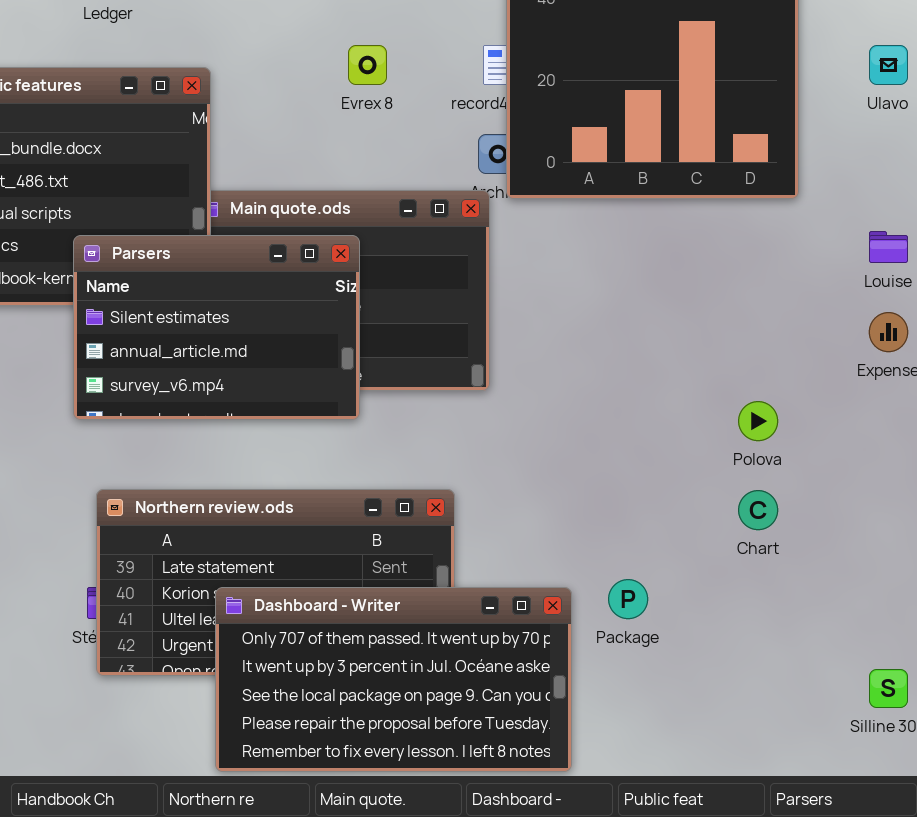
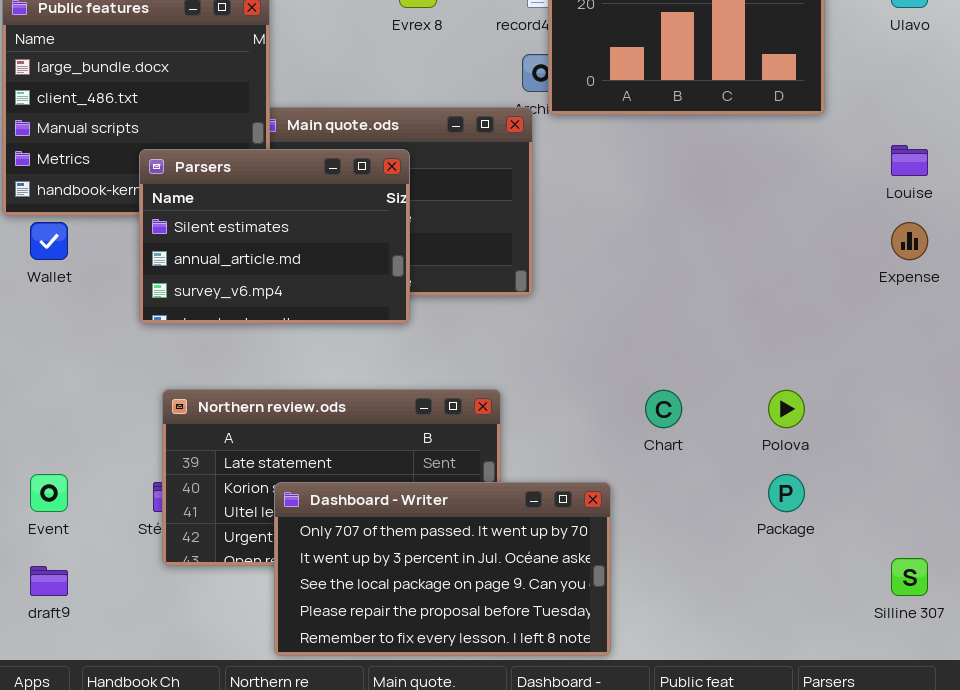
Polova: [738,401,778,441] -> [768,390,805,428], moved
Chart: [738,490,778,530] -> [645,390,682,428], moved
Package: [608,579,648,619] -> [768,474,805,512], moved

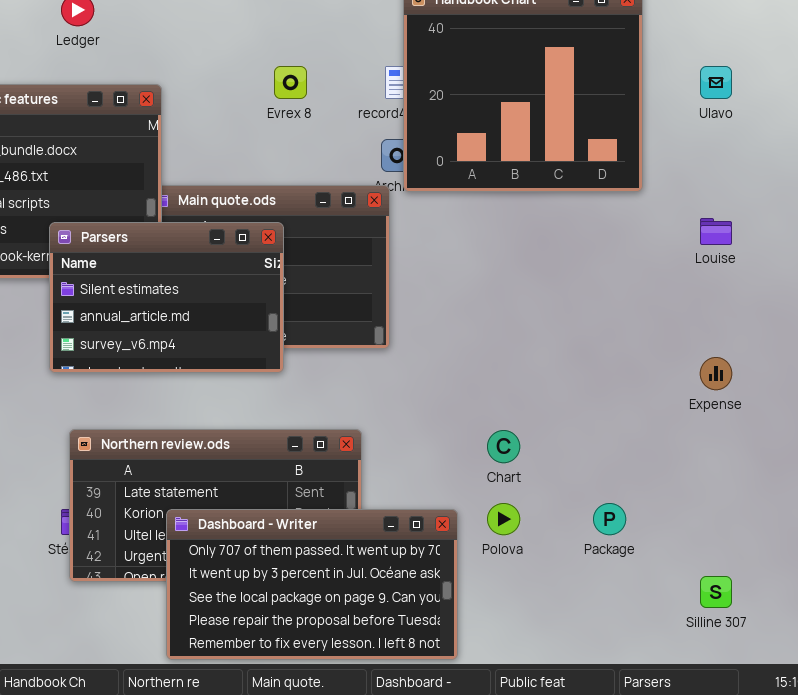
Expense: [891,222,928,260] -> [700,357,732,390], moved
Polova: [768,390,805,428] -> [487,503,520,535], moved

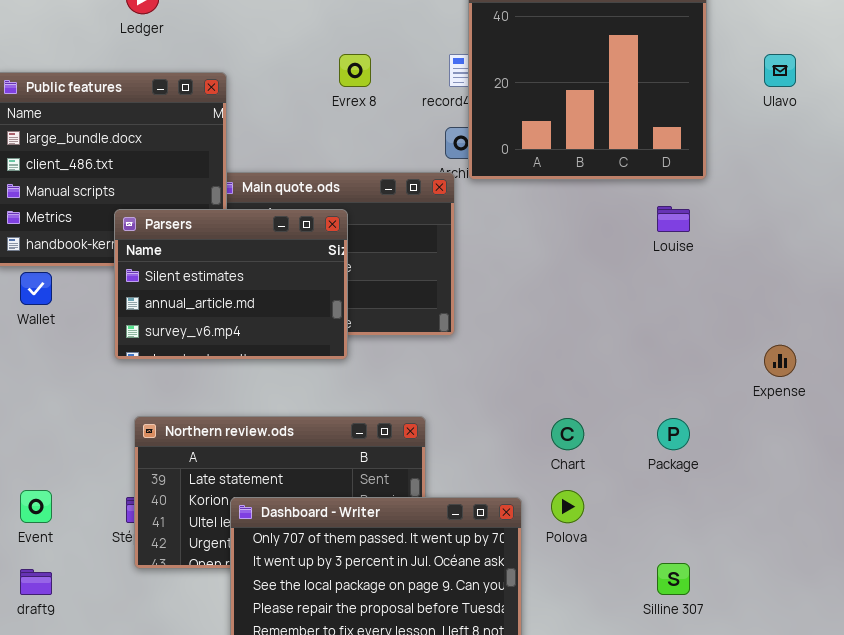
Louise: [700,218,732,245] -> [657,206,690,232], moved
Package: [593,503,626,535] -> [657,418,690,450], moved
Silline 307: [700,576,732,608] -> [657,563,690,595], moved

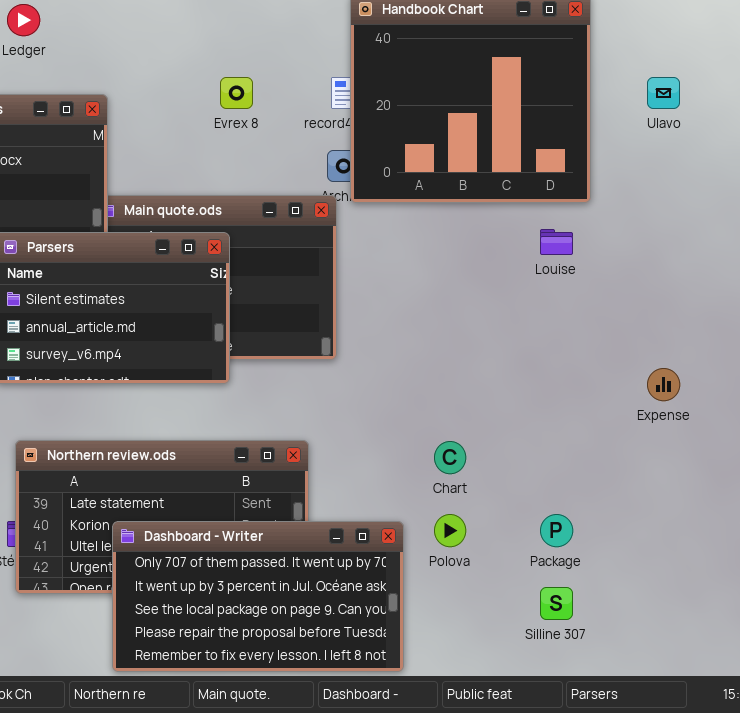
Package: [657,418,690,450] -> [540,514,573,547], moved

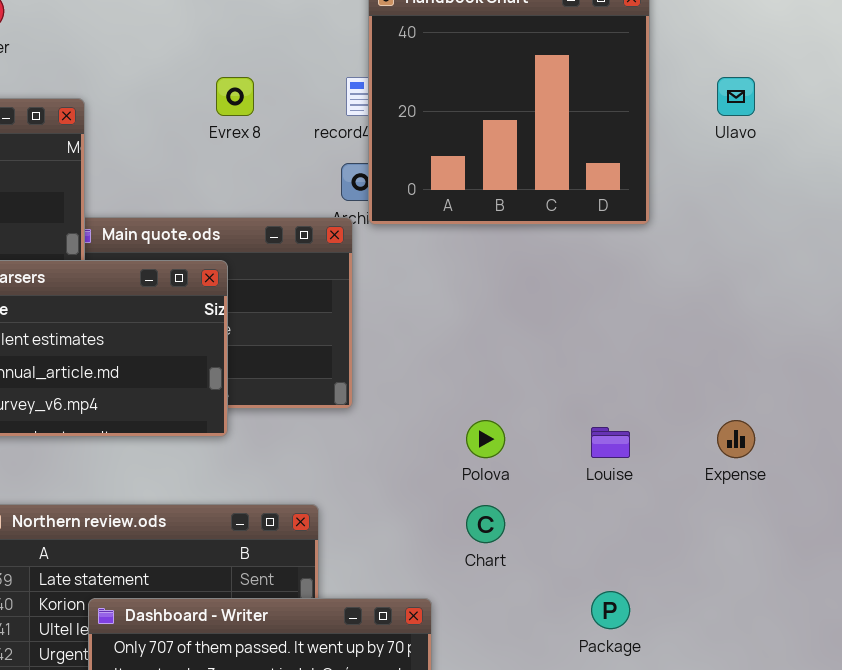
Louise: [540,229,573,255] -> [591,427,630,458], moved
Polova: [434,514,466,547] -> [466,420,505,458], moved

